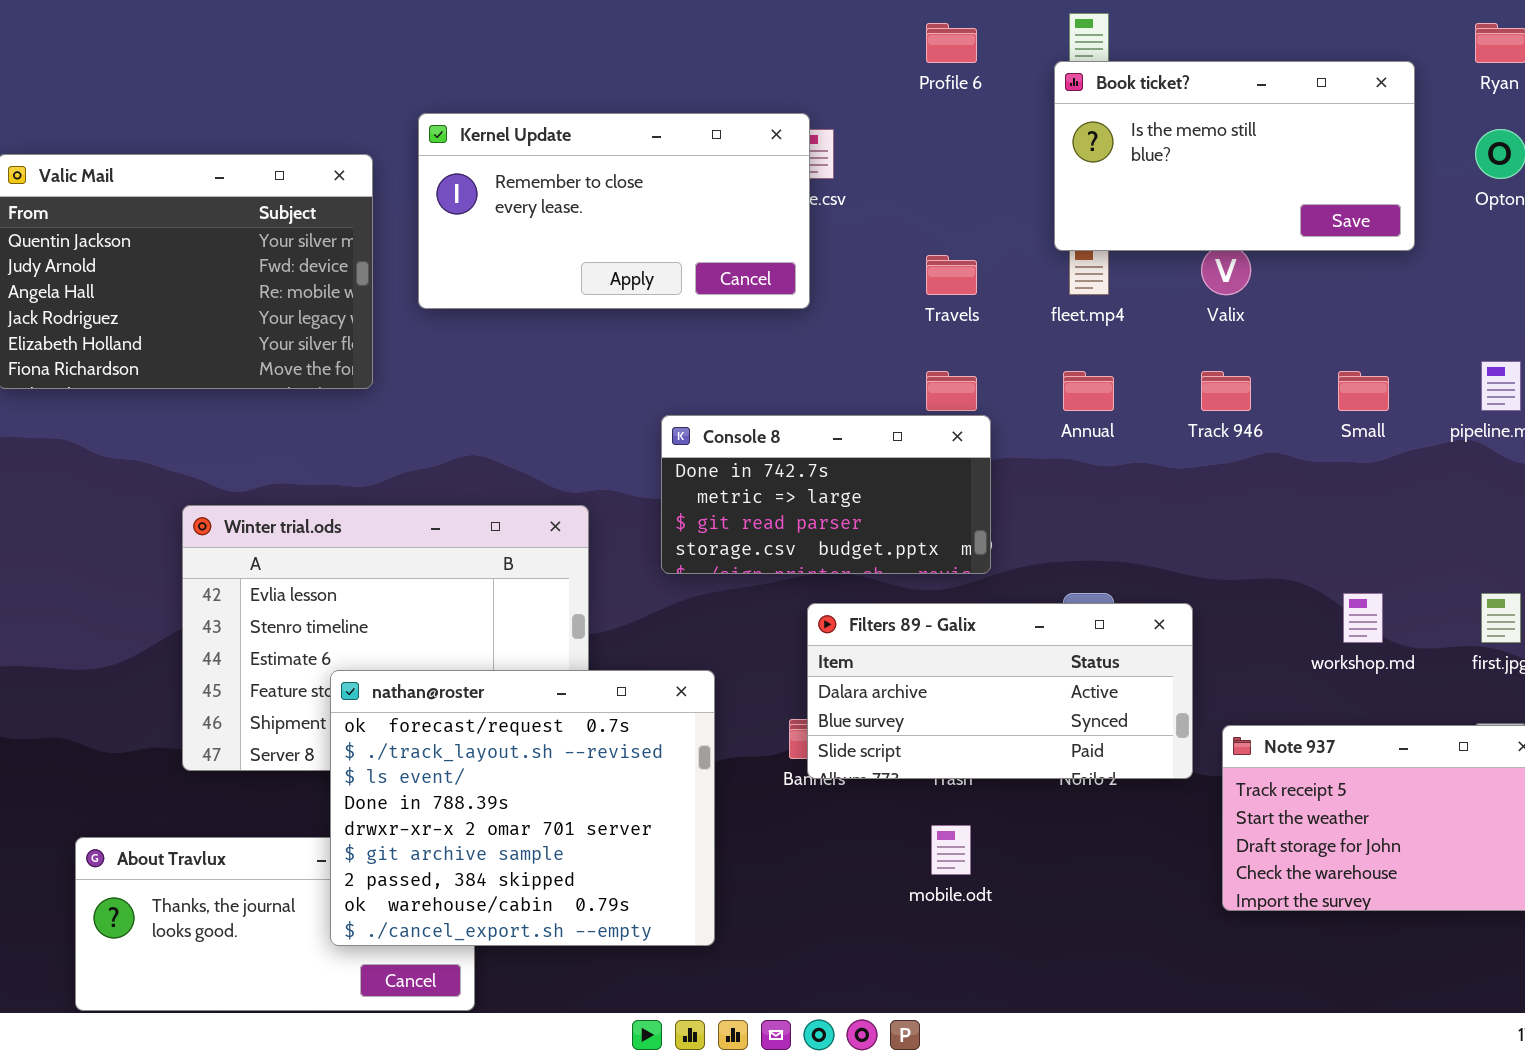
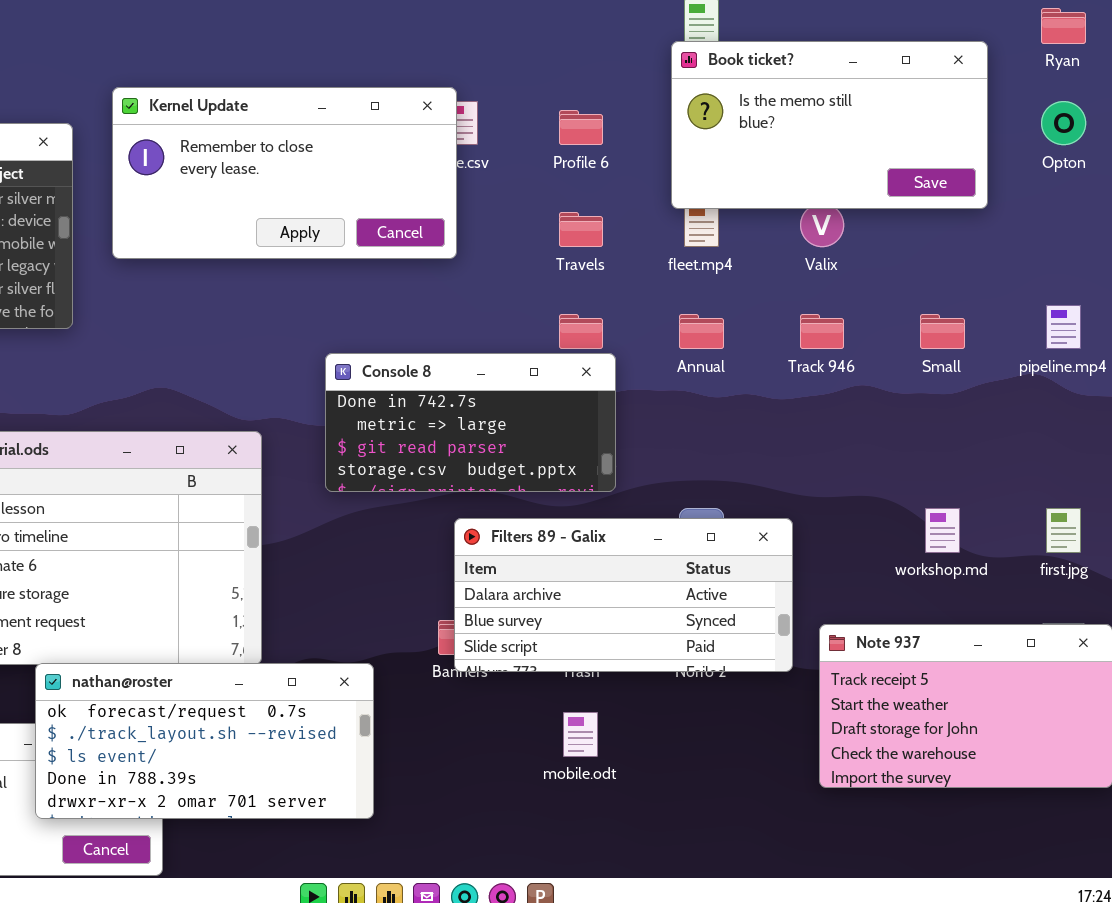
Profile 6: [926,23,977,63] -> [559,110,603,145], moved
nathan@roster: [330,670,715,946] -> [35,663,374,819], resized

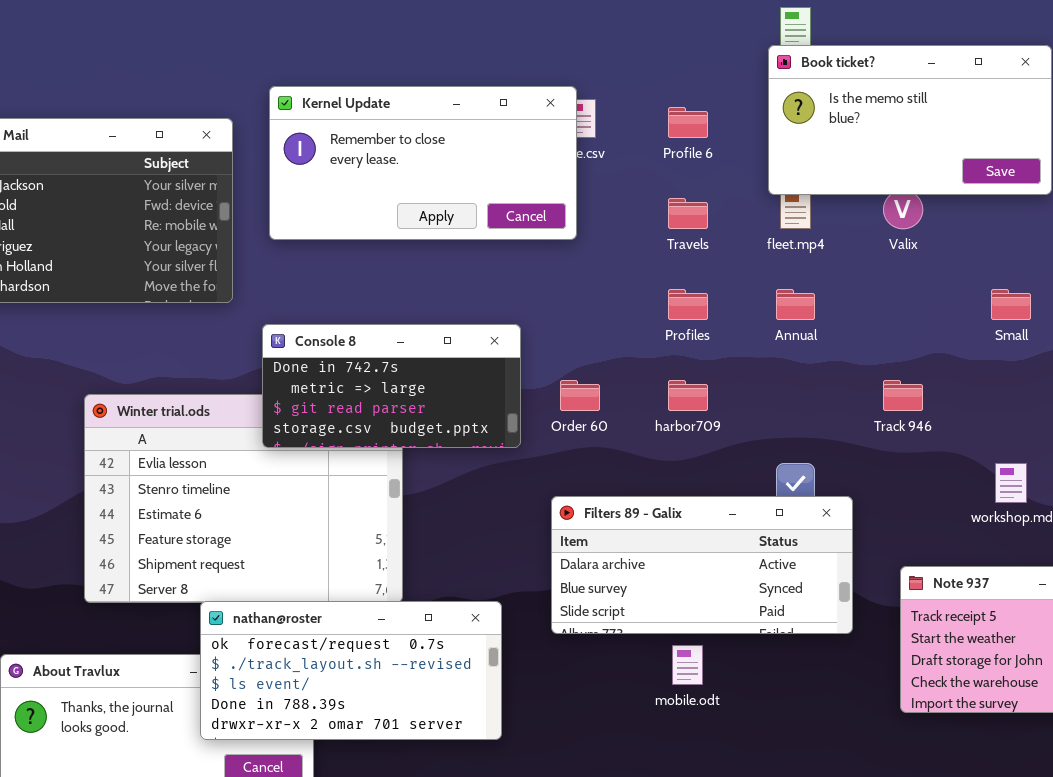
Track 946: [800,314,844,349] -> [883,380,923,411], moved
Console 8: [325,353,616,492] -> [262,324,521,448], moved
Filters 89 - Galix: [454,518,793,672] -> [551,496,853,634], moved

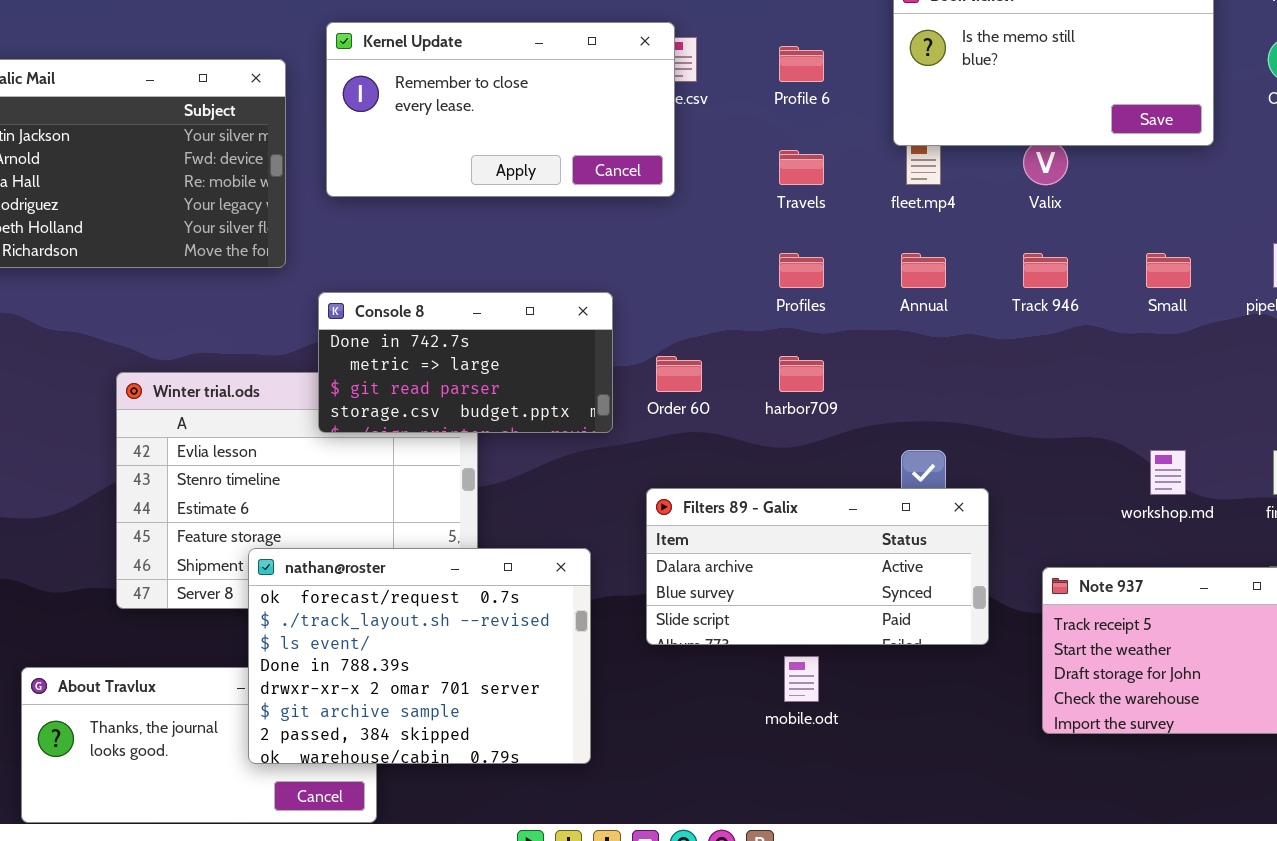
Track 946: [883,380,923,411] -> [1023,253,1068,288], moved
nathan@roster: [200,601,502,740] -> [248,548,591,764], resized

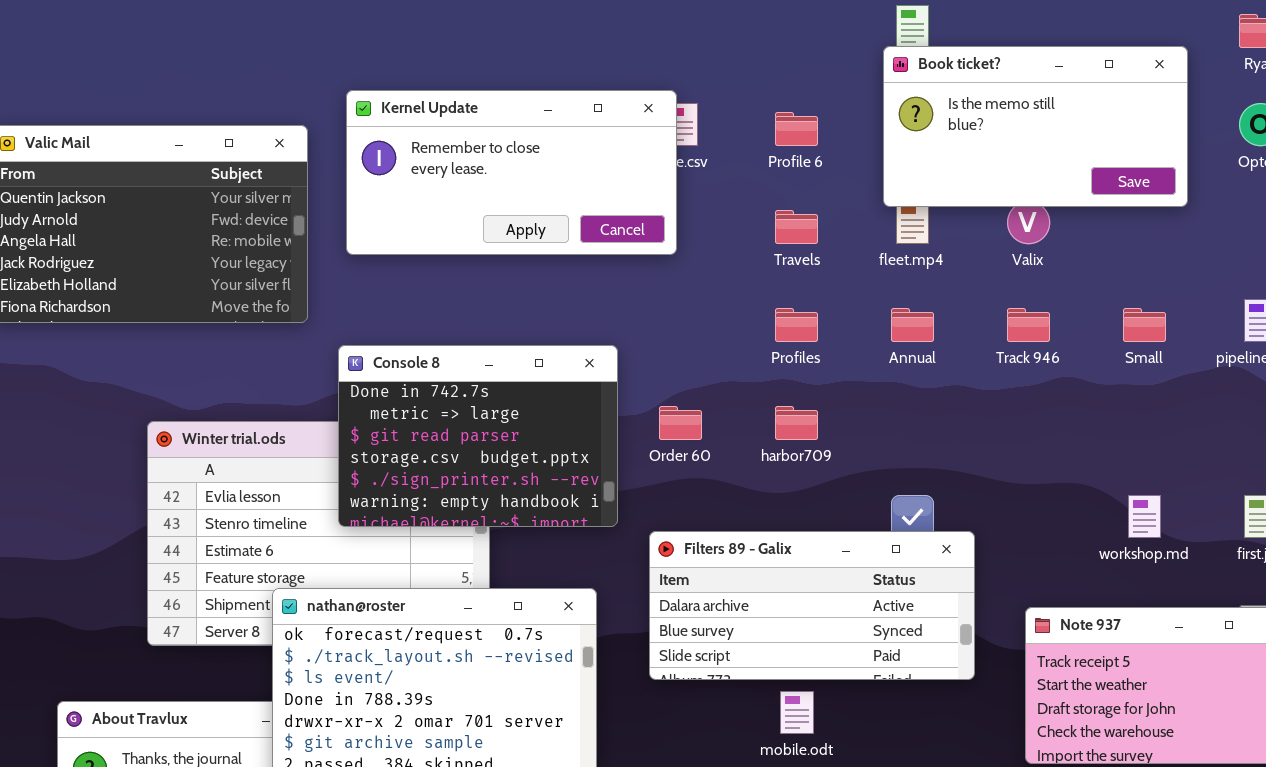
Console 8: [318,292,613,433] -> [338,345,618,527], resized

